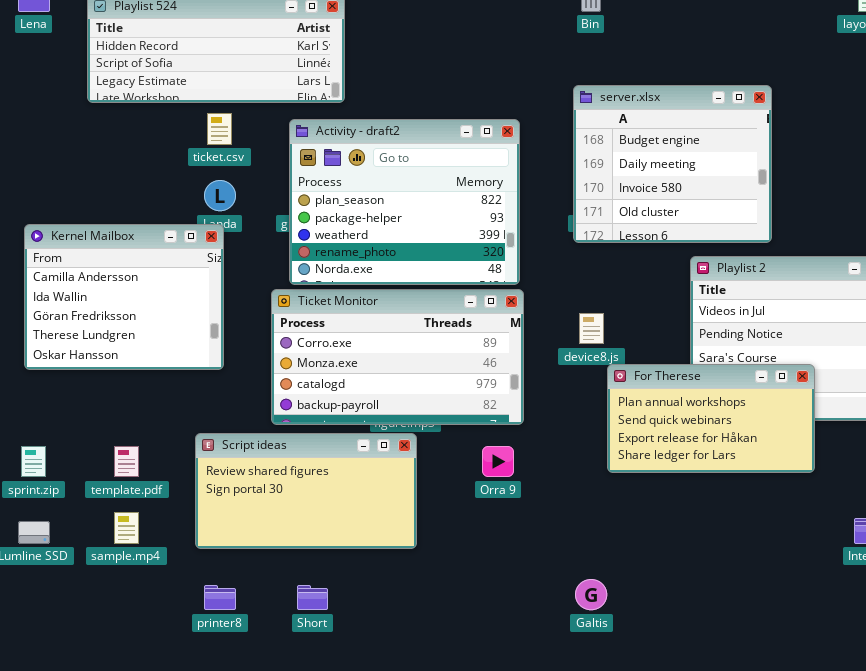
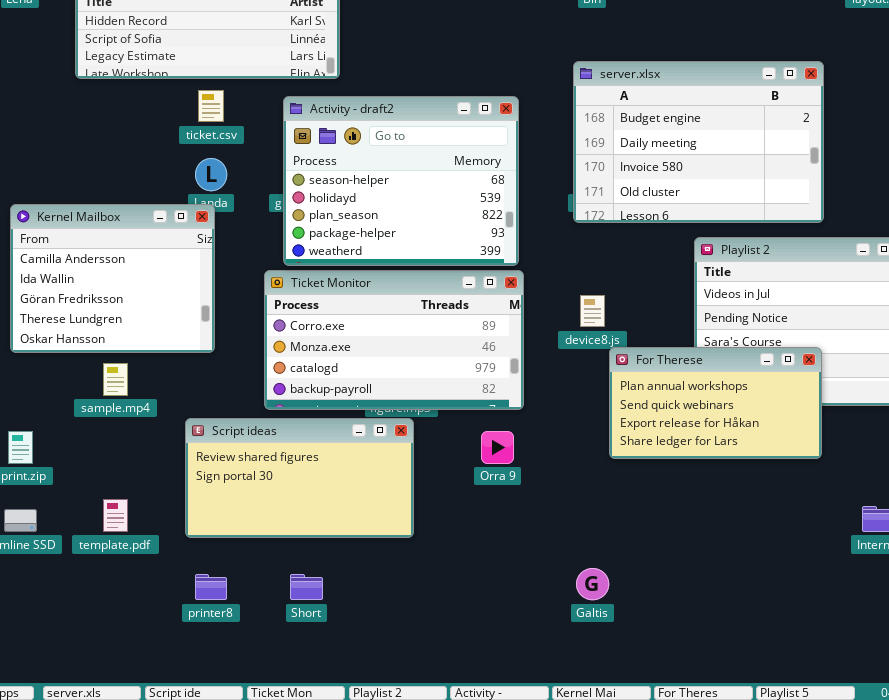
server.xlsx: [573,85,772,243] -> [573,61,824,223], resized
Activity - draft2: [289,119,520,285] -> [283,96,519,266], scrolled up 2 rows
template.pdf: [114,446,139,477] -> [103,499,128,532], moved
sample.mp4: [114,512,139,544] -> [103,363,128,396], moved

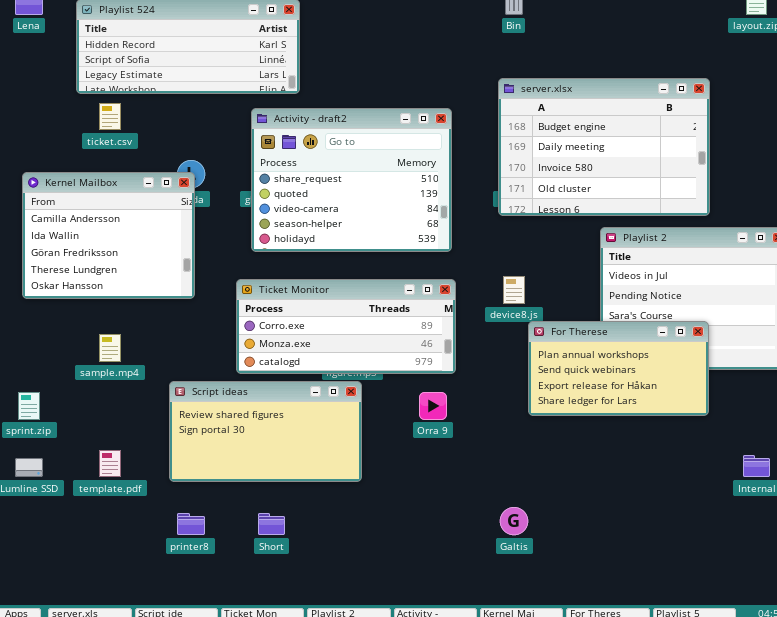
ticket.csv: [198,90,224,122] -> [99,103,121,130], moved
Activity - draft2: [283,96,519,266] -> [251,108,452,252], scrolled up 3 rows
Kernel Mailbox: [10,204,215,353] -> [22,172,195,299], moved
Ticket Monitor: [264,270,524,410] -> [236,279,456,374], resized

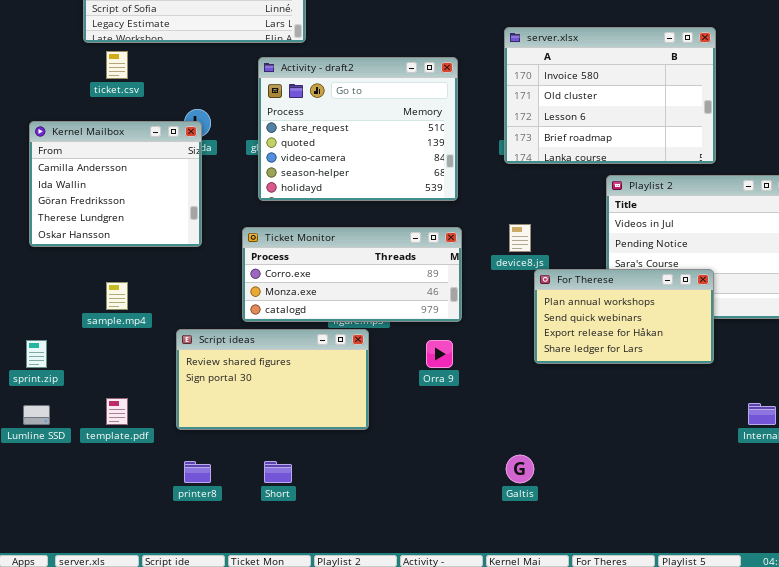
server.xlsx: [498,78,710,216] -> [504,27,716,164], scrolled down 2 rows

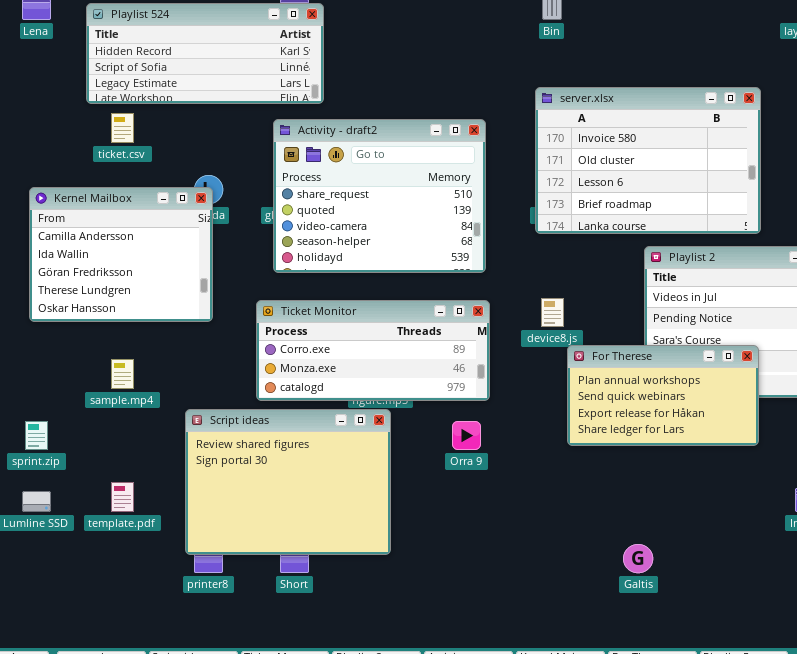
Script ideas: [176,329,369,430] -> [185,409,391,555], resized
Galtis: [506,455,534,483] -> [623,544,653,573], moved

